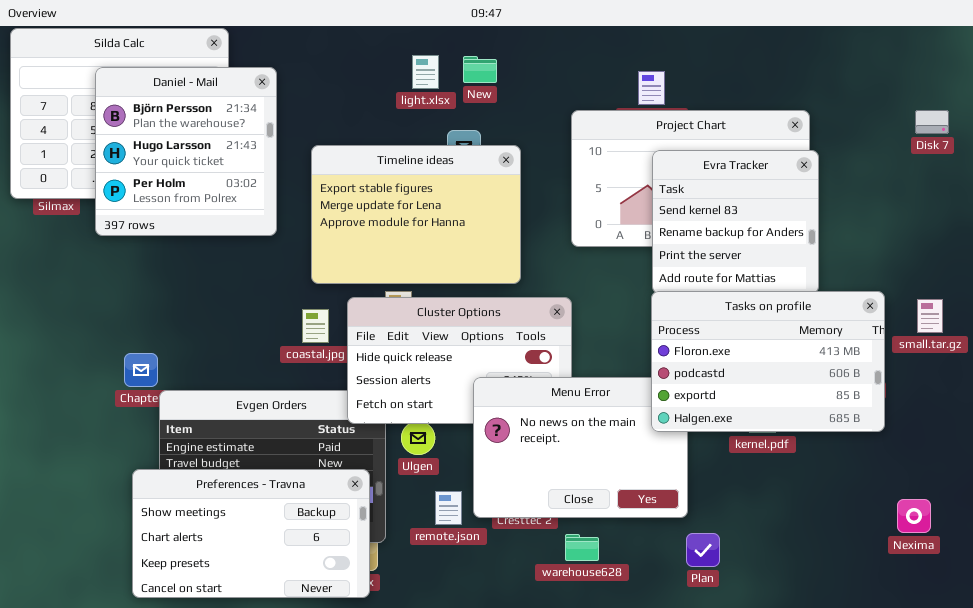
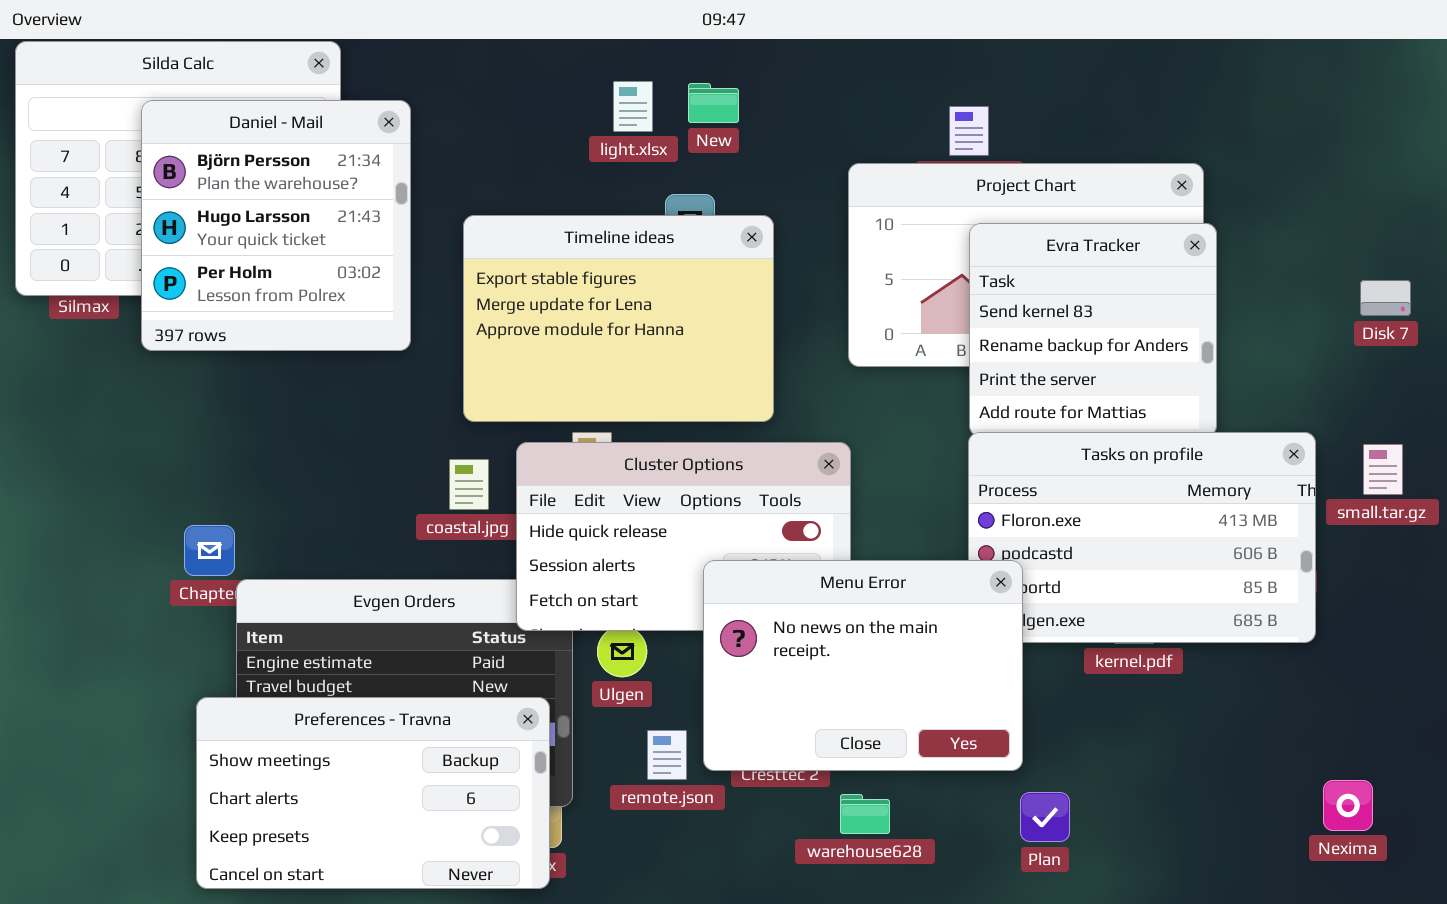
Disk 7: [915,110,949,134] -> [1360,280,1411,316], moved
Menu Error: [473,377,688,518] -> [703,560,1023,771], raised
Nexima: [897,499,931,533] -> [1323,780,1373,831], moved

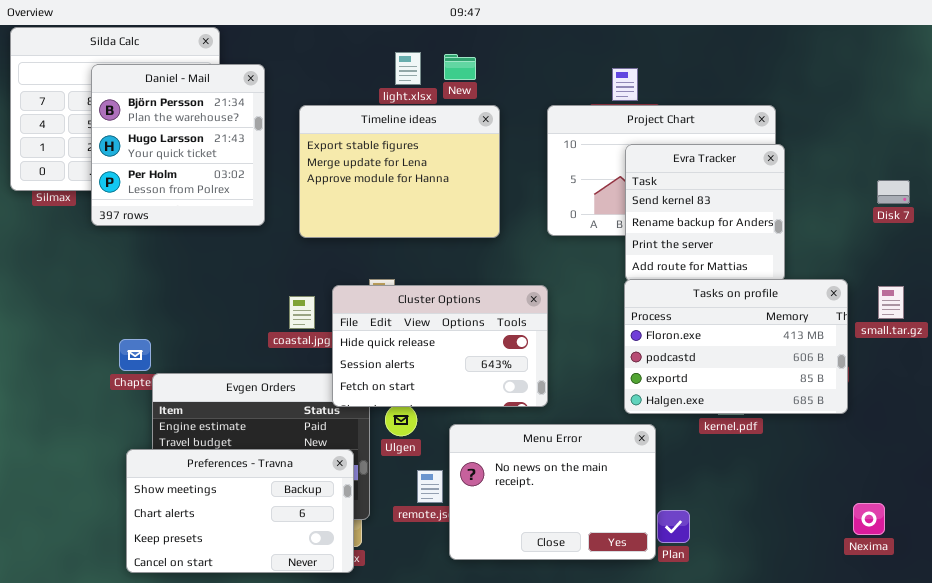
Timeline ideas: [463,215,774,422] -> [299,105,500,238], moved
Menu Error: [703,560,1023,771] -> [449,424,656,560], moved

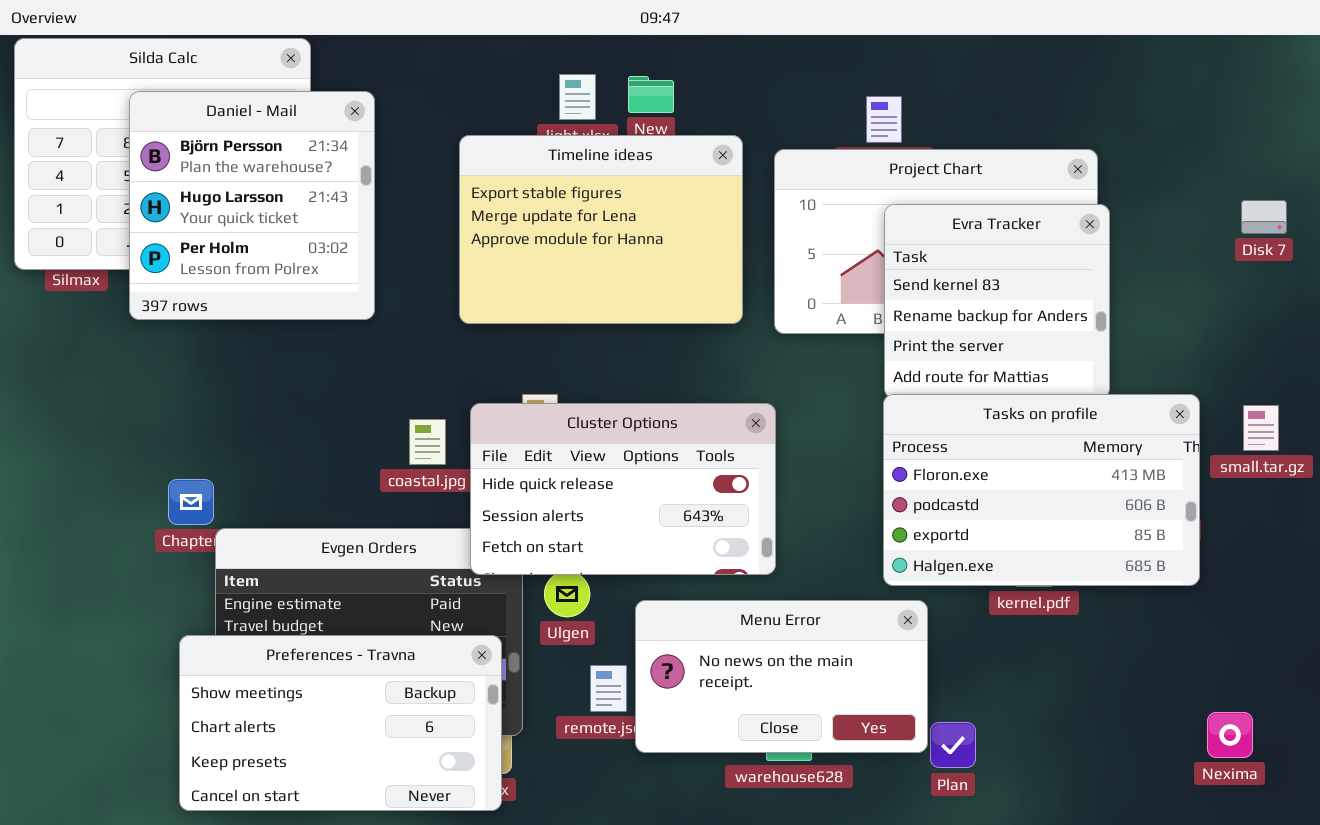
Timeline ideas: [299,105,500,238] -> [459,135,743,324], moved
Disk 7: [877,180,910,204] -> [1241,200,1287,234], moved
Menu Error: [449,424,656,560] -> [635,600,928,753], resized

